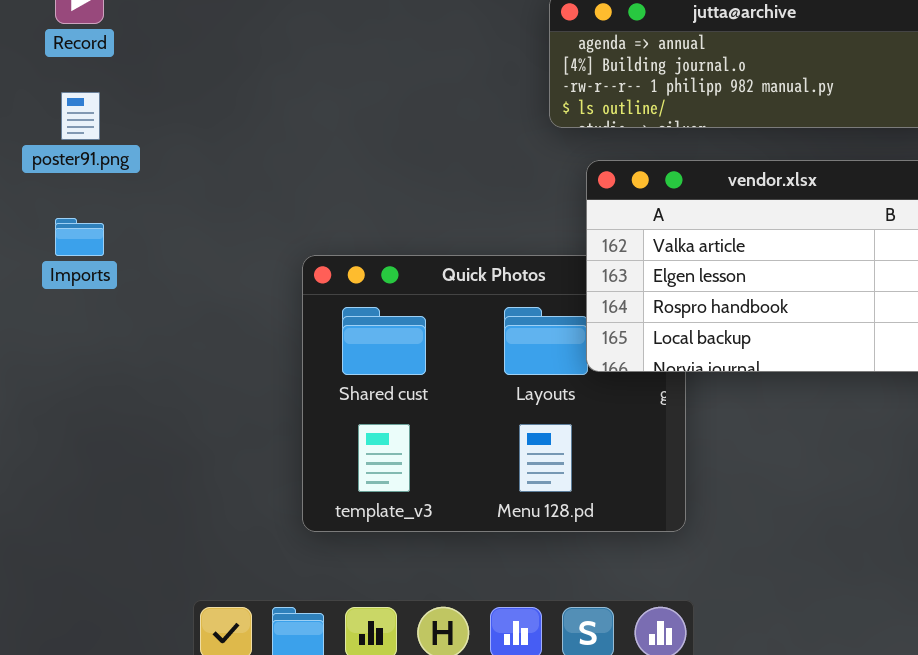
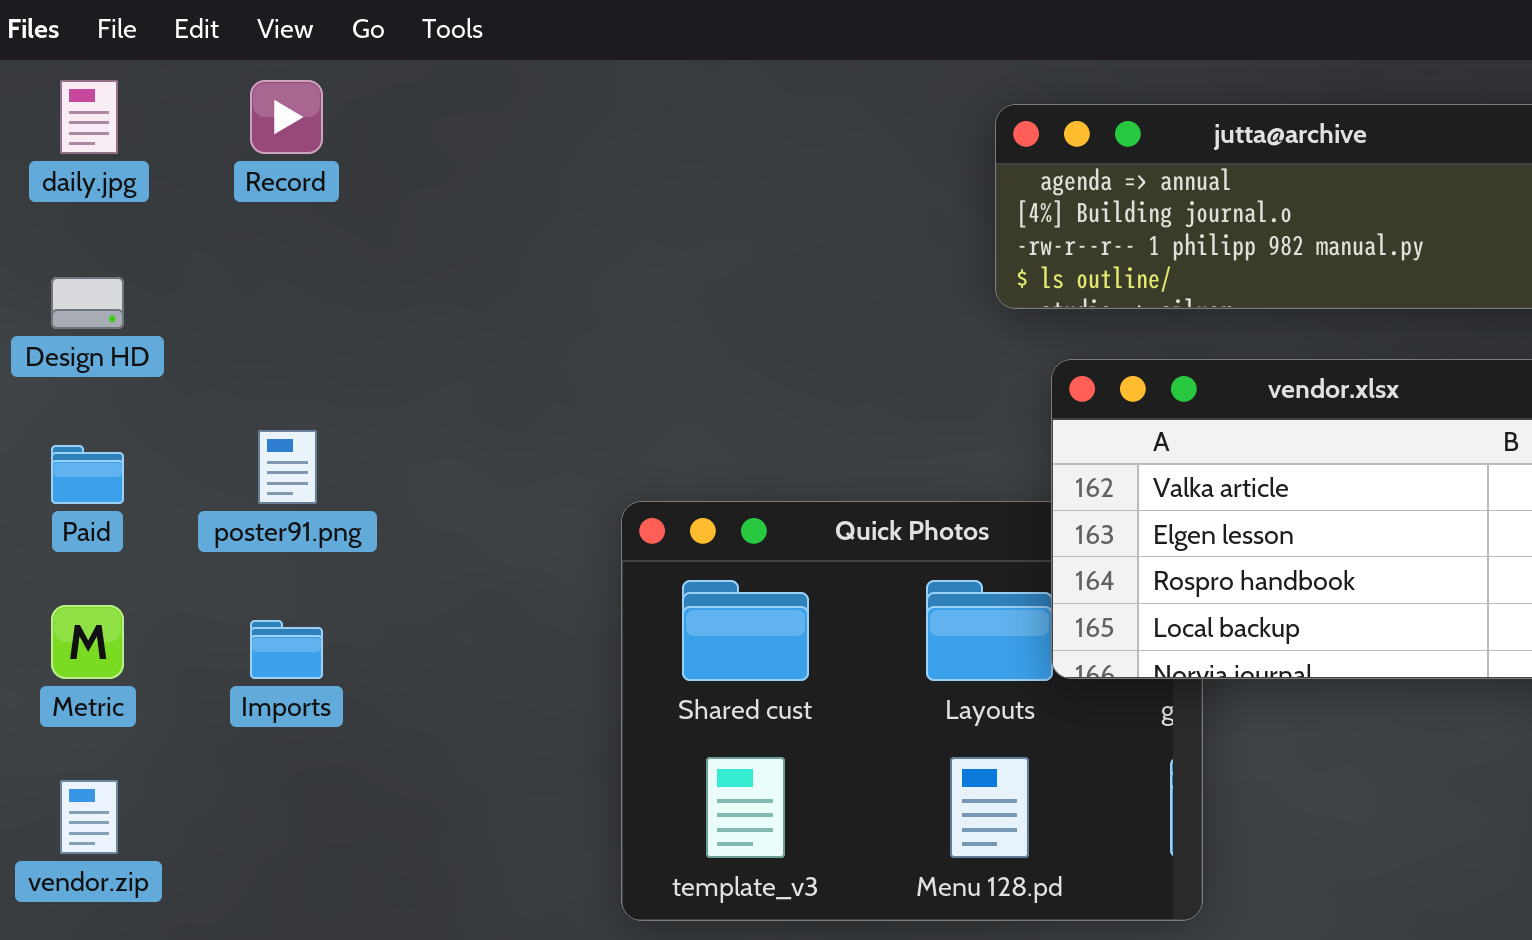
poster91.png: [61,92,100,140] -> [258,430,317,504], moved
Imports: [55,218,104,256] -> [250,620,323,679], moved

